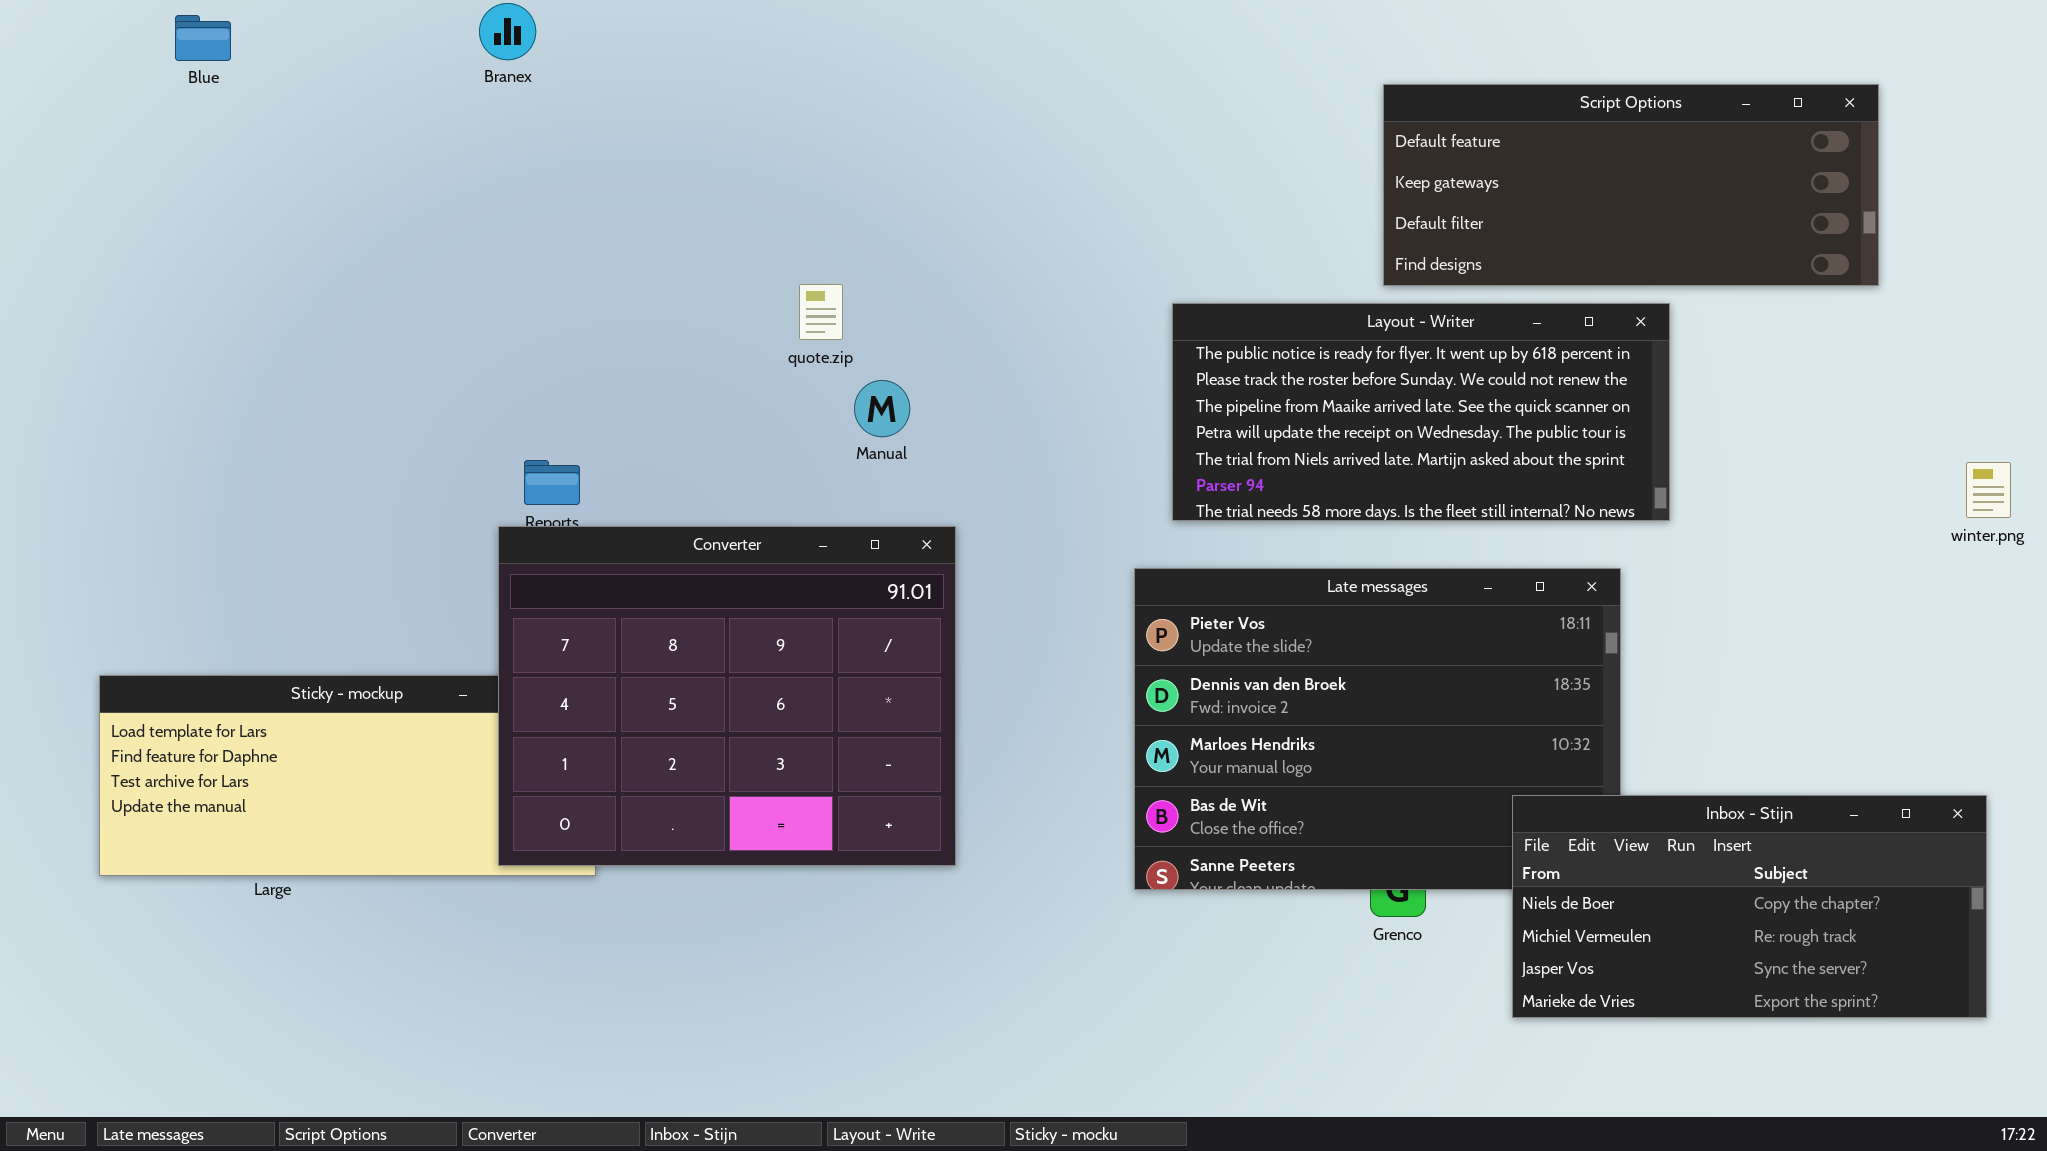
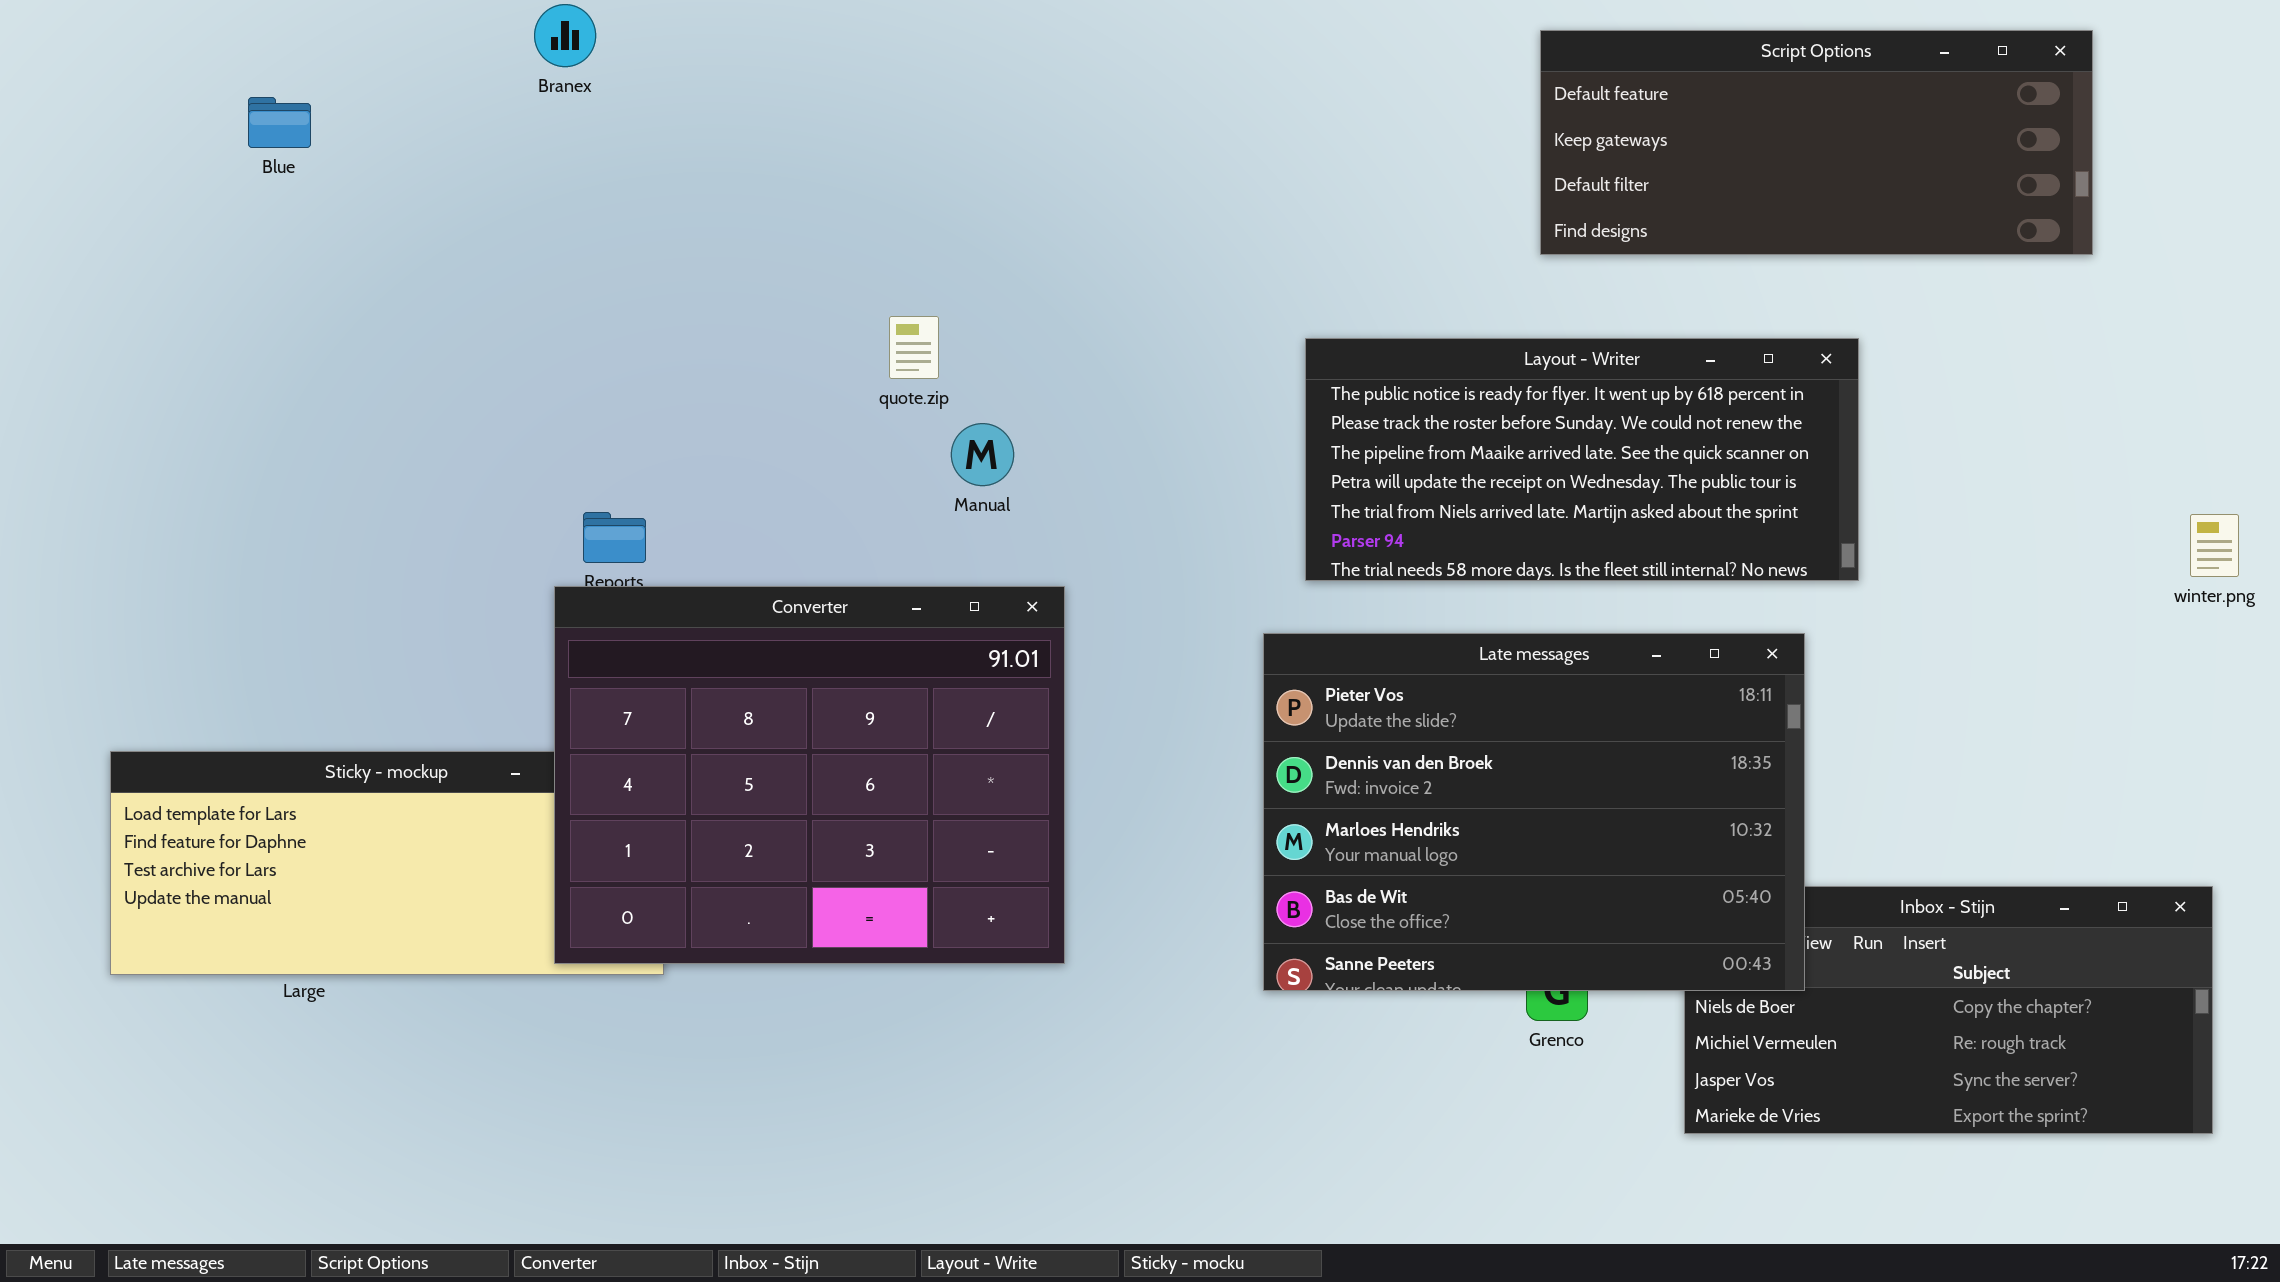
Blue: [175,15,231,61] -> [248,97,311,148], moved
Script Options: [1383,84,1879,286] -> [1540,30,2093,255], moved
Late messages: [1134,568,1621,890] -> [1263,633,1805,991], raised

